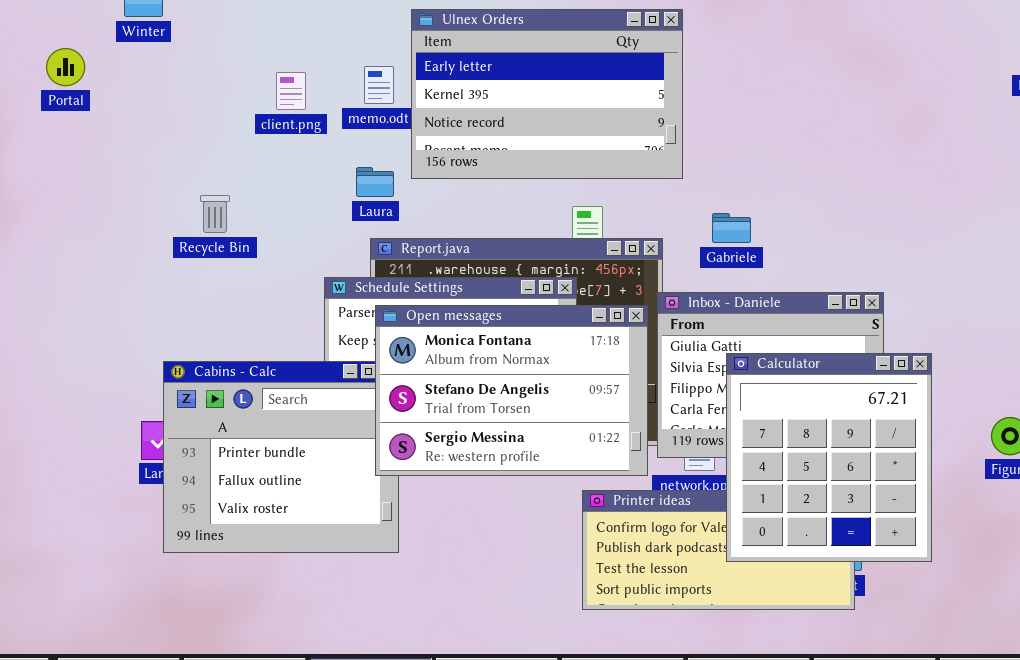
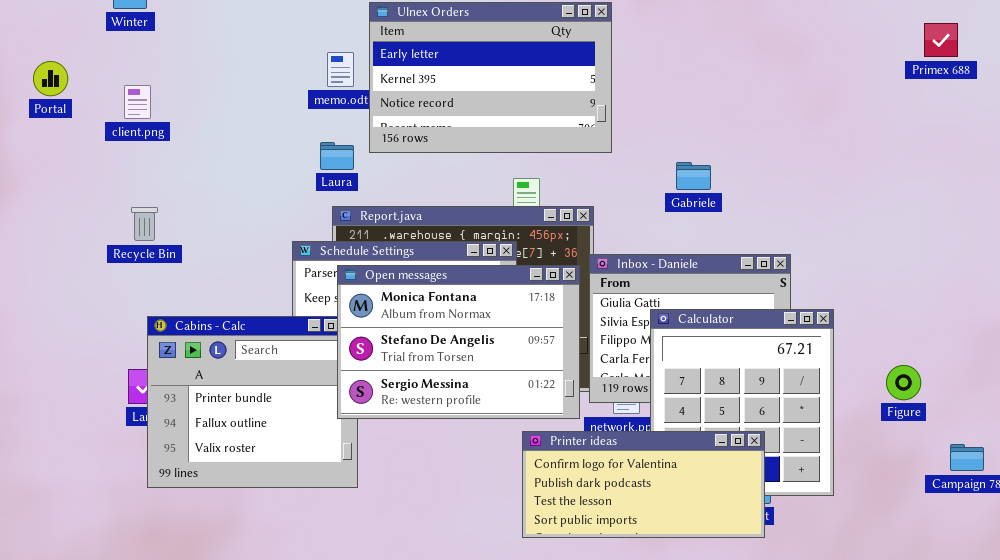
Portal: [46,48,85,86] -> [33,61,68,96], moved
client.png: [276,72,306,110] -> [124,85,151,119], moved
Recycle Bin: [200,195,230,233] -> [131,207,158,241], moved
Gabriele: [712,213,751,243] -> [676,162,711,190], moved
Printer ideas: [582,490,855,610] -> [522,431,765,538], raised

